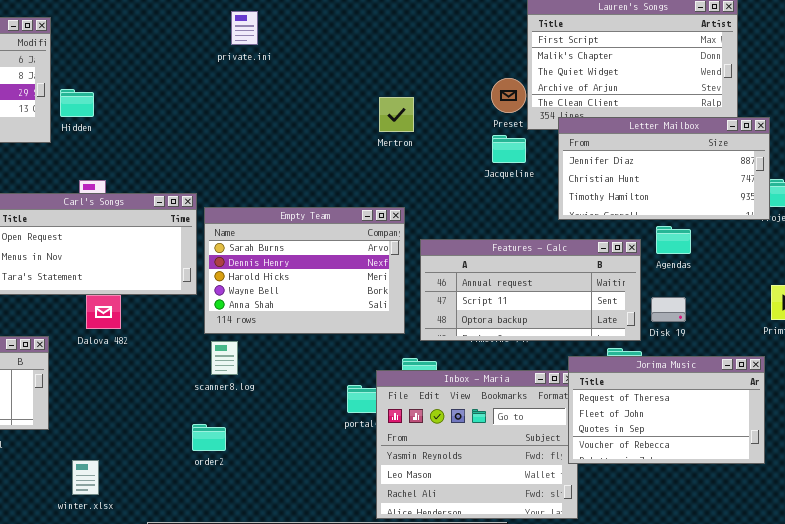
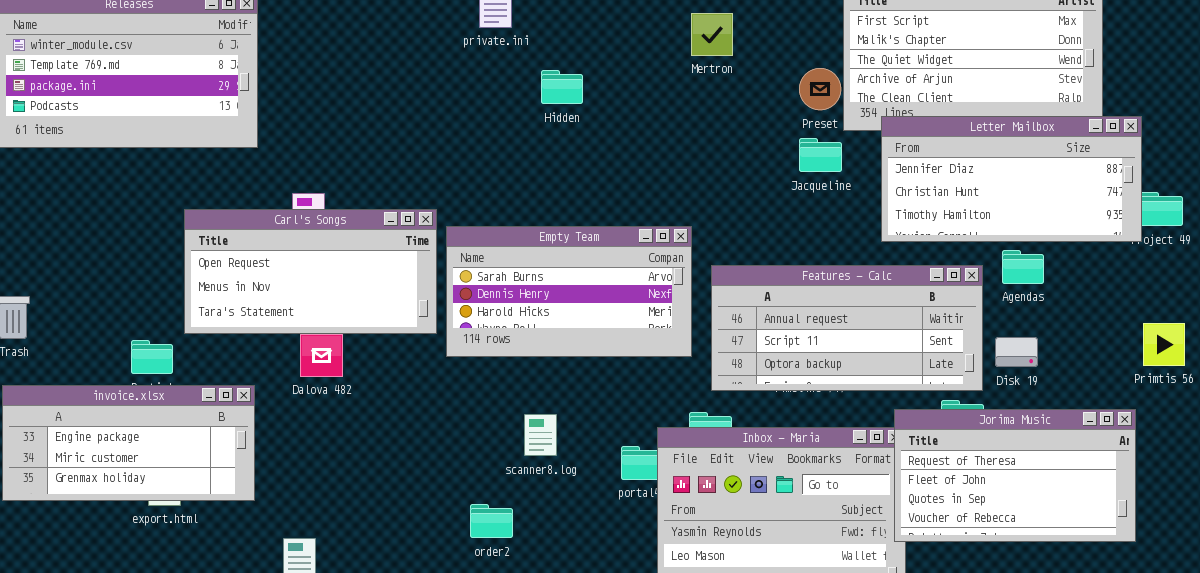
Hidden: [60,89,94,117] -> [541,70,583,104], moved
Mertron: [379,97,414,132] -> [691,13,733,56], moved
Empty Team: [204,207,405,334] -> [446,226,692,357], resized
scanner8.log: [211,341,238,375] -> [524,414,557,456], moved
order2: [192,424,226,451] -> [470,504,513,538], moved

